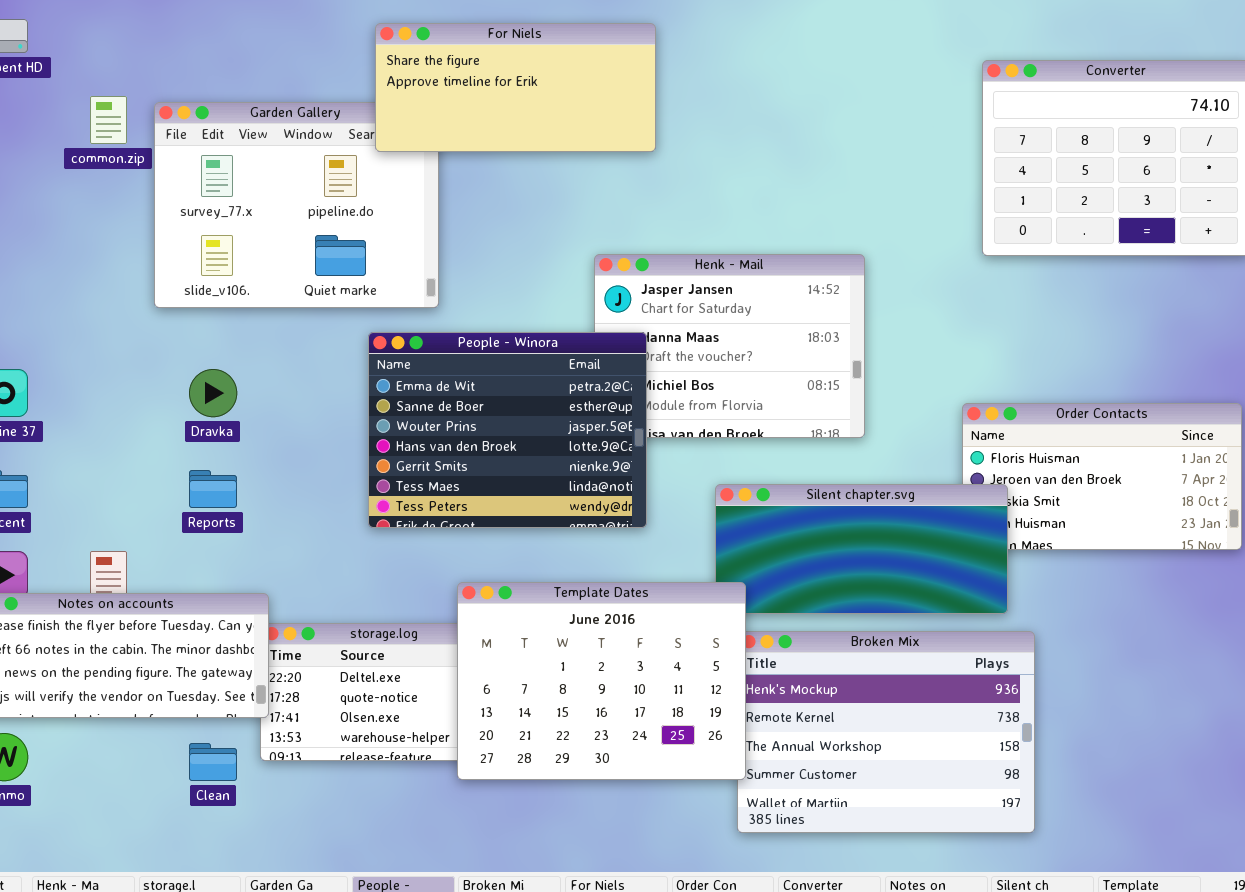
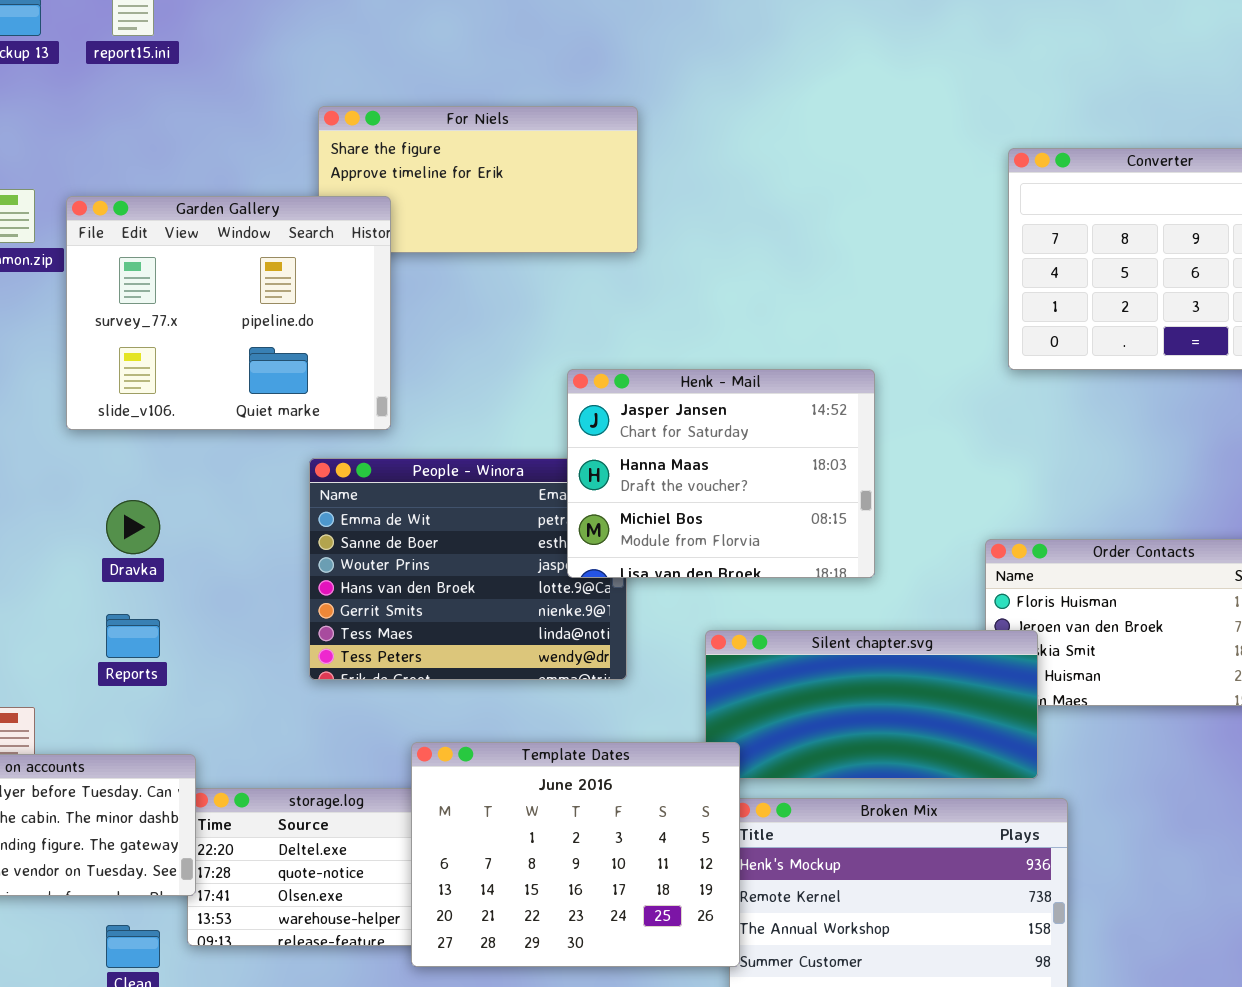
Garden Gallery: [154,102,439,308] -> [66,196,391,430], raised
Henk - Mail: [594,254,865,438] -> [567,369,875,578], raised

